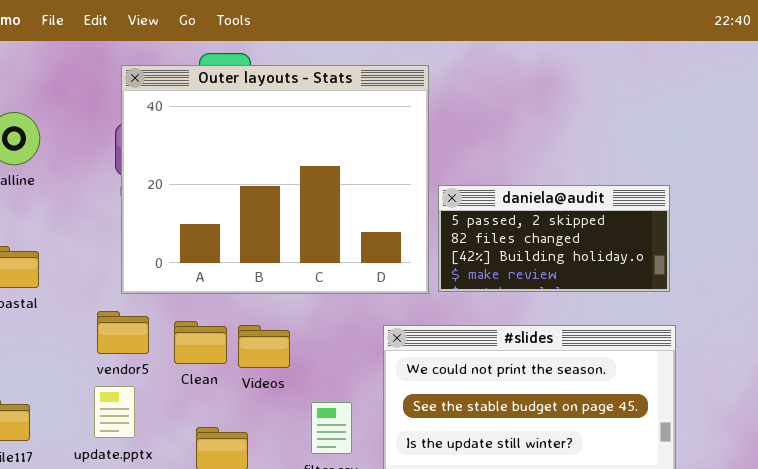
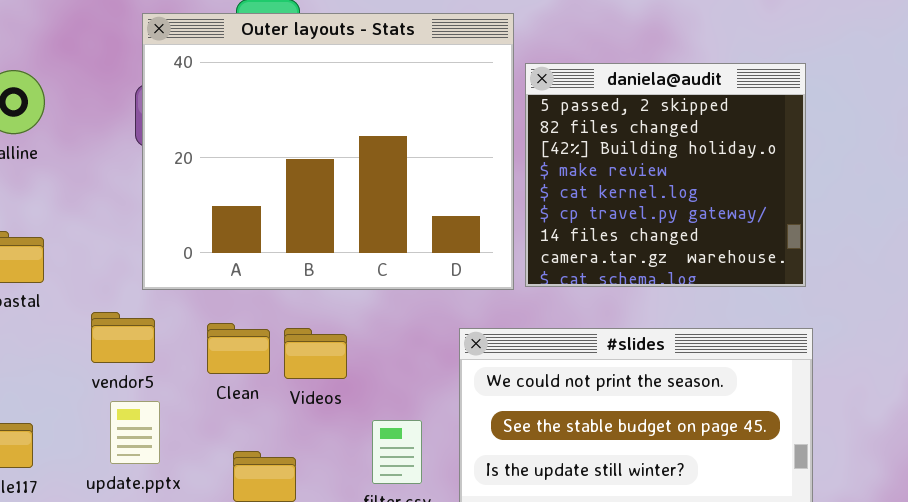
daniela@audit: [438,185,670,292] -> [525,63,806,287], resized
vendor5: [97,311,149,354] -> [91,312,155,363], moved

